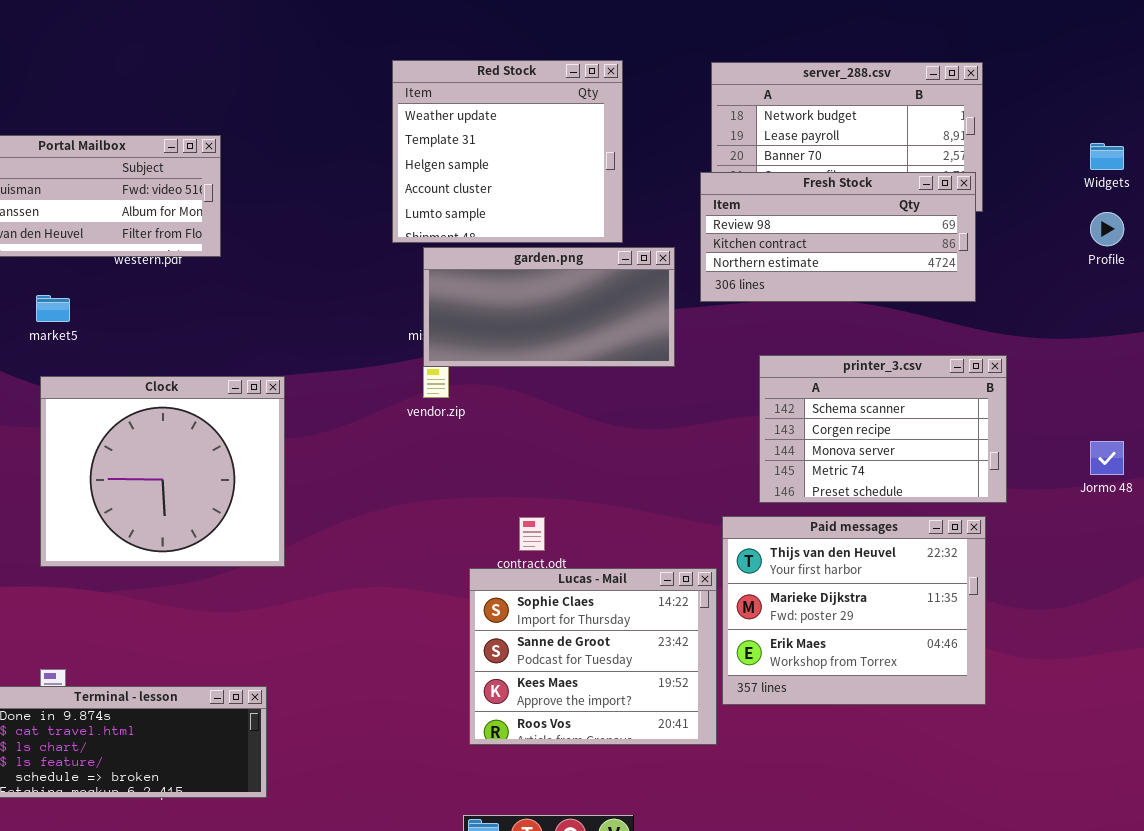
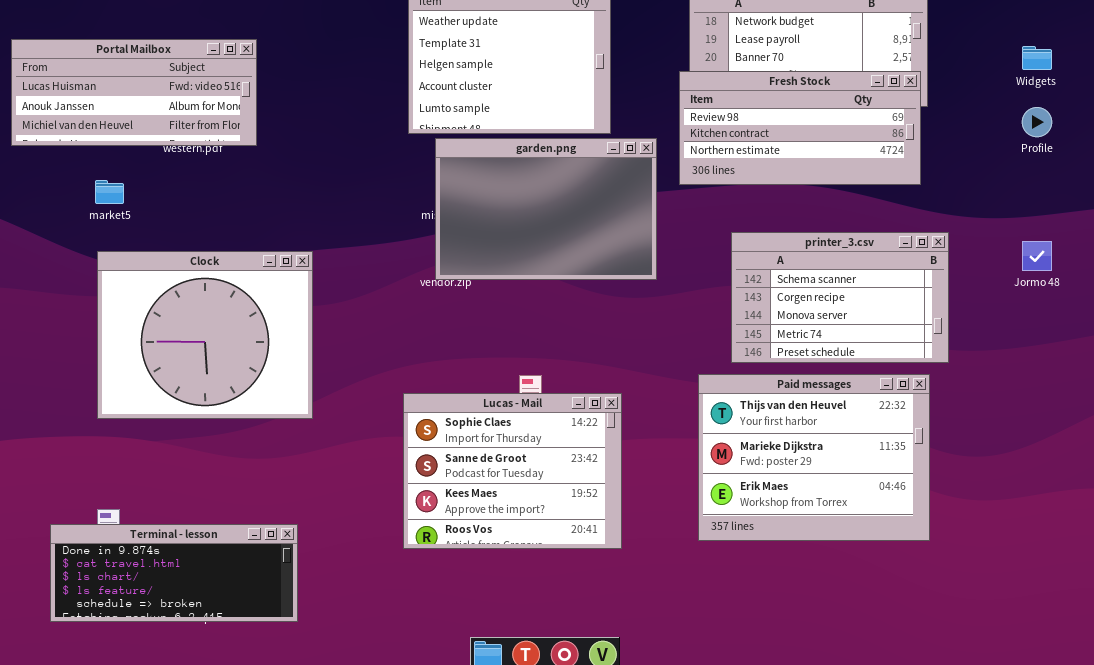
garden.png: [423,247,675,367] -> [435,138,657,280], resized
Jormo 48: [1090,441,1124,475] -> [1022,241,1052,271], moved
Lucas - Mail: [469,568,717,745] -> [403,393,622,549], moved

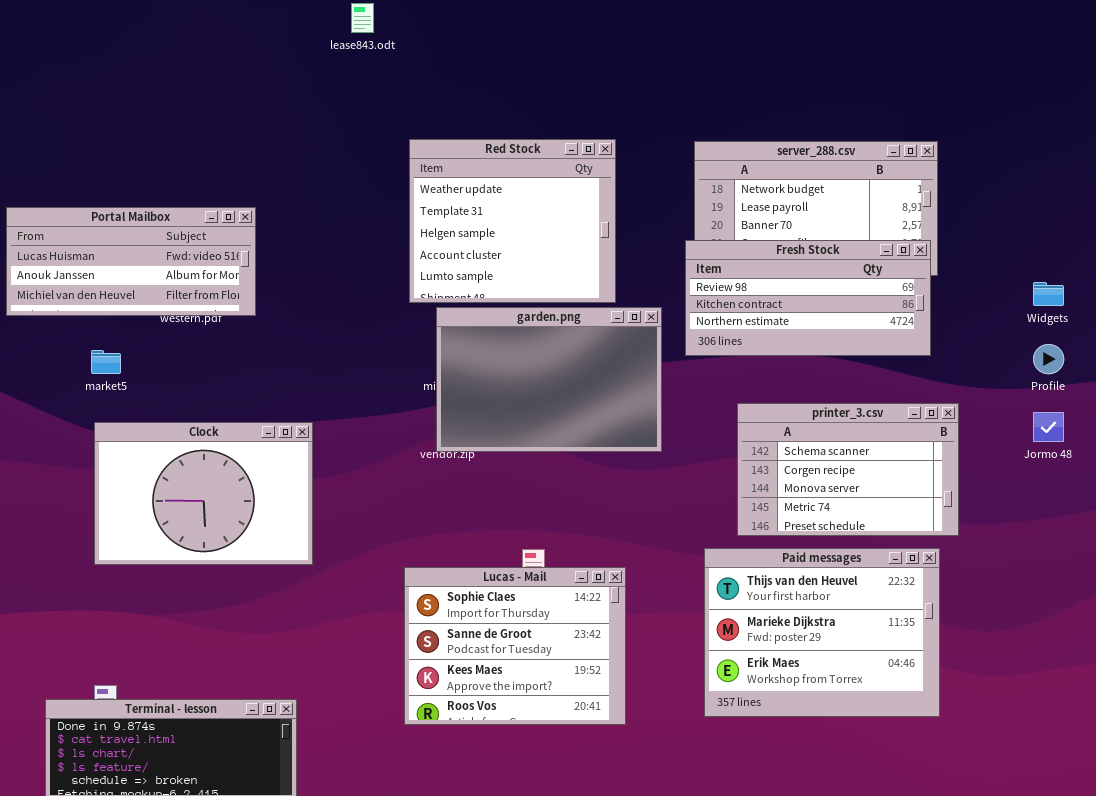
Widgets: [1022,46,1052,70] -> [1033,282,1064,306], moved
Profile: [1022,107,1052,137] -> [1033,344,1064,374], moved
Clock: [97,251,313,419] -> [94,422,313,565], resized

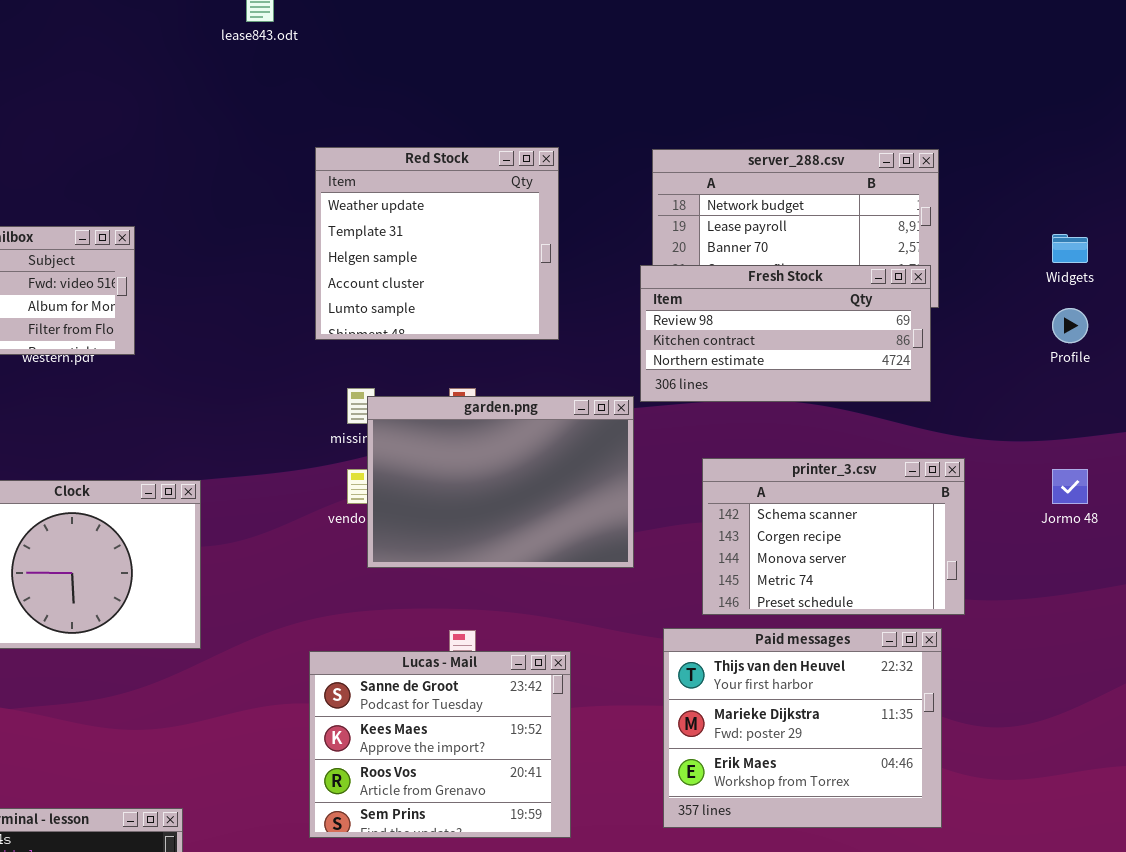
Widgets: [1033,282,1064,306] -> [1052,234,1088,263], moved
garden.png: [436,307,662,452] -> [367,396,634,568], moved
Profile: [1033,344,1064,374] -> [1052,308,1088,343], moved
Lucas - Mail: [404,567,626,725] -> [309,651,571,838], scrolled down 1 row

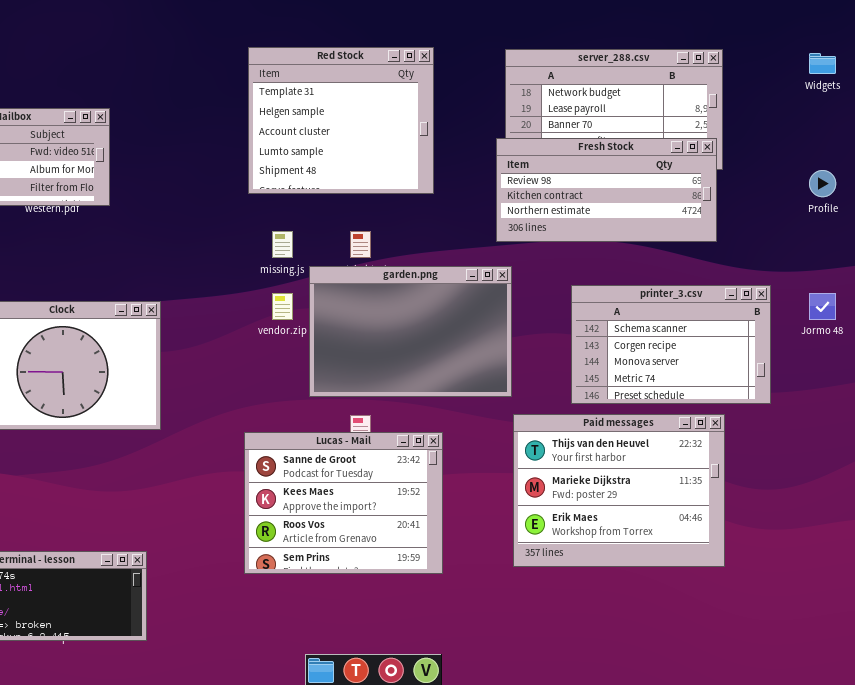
Red Stock: [315,147,559,340] -> [248,47,434,194], scrolled down 1 row
Widgets: [1052,234,1088,263] -> [809,53,836,74], moved
garden.png: [367,396,634,568] -> [309,266,512,397], moved
printer_3.csv: [702,458,965,615] -> [571,285,771,404], moved

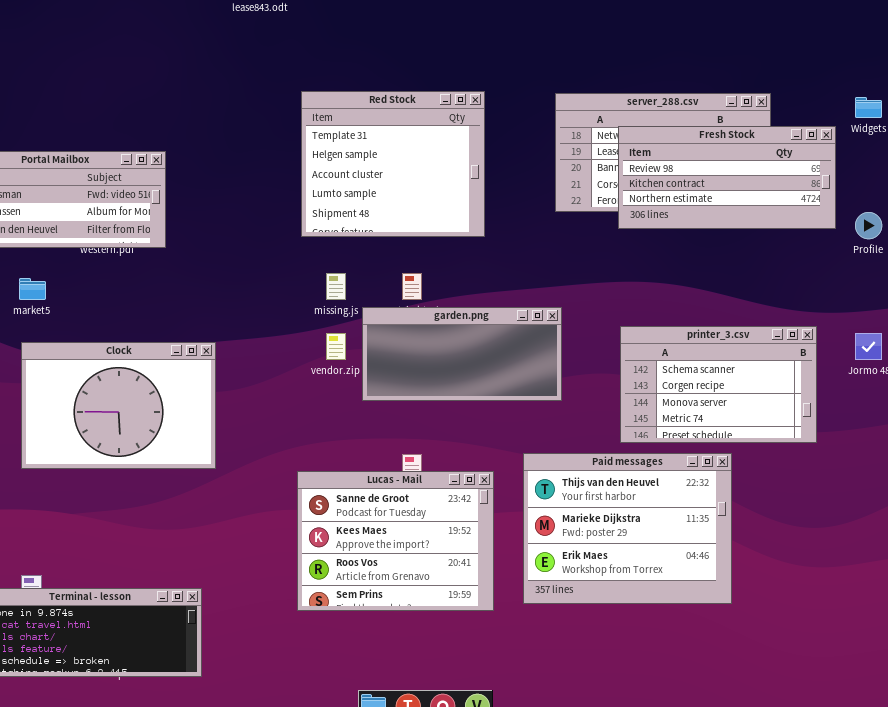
Fresh Stock: [496,138,717,242] -> [618,126,836,229], moved
garden.png: [309,266,512,397] -> [362,307,562,401], resized
Paid messages: [513,414,725,567] -> [523,453,732,604], moved

